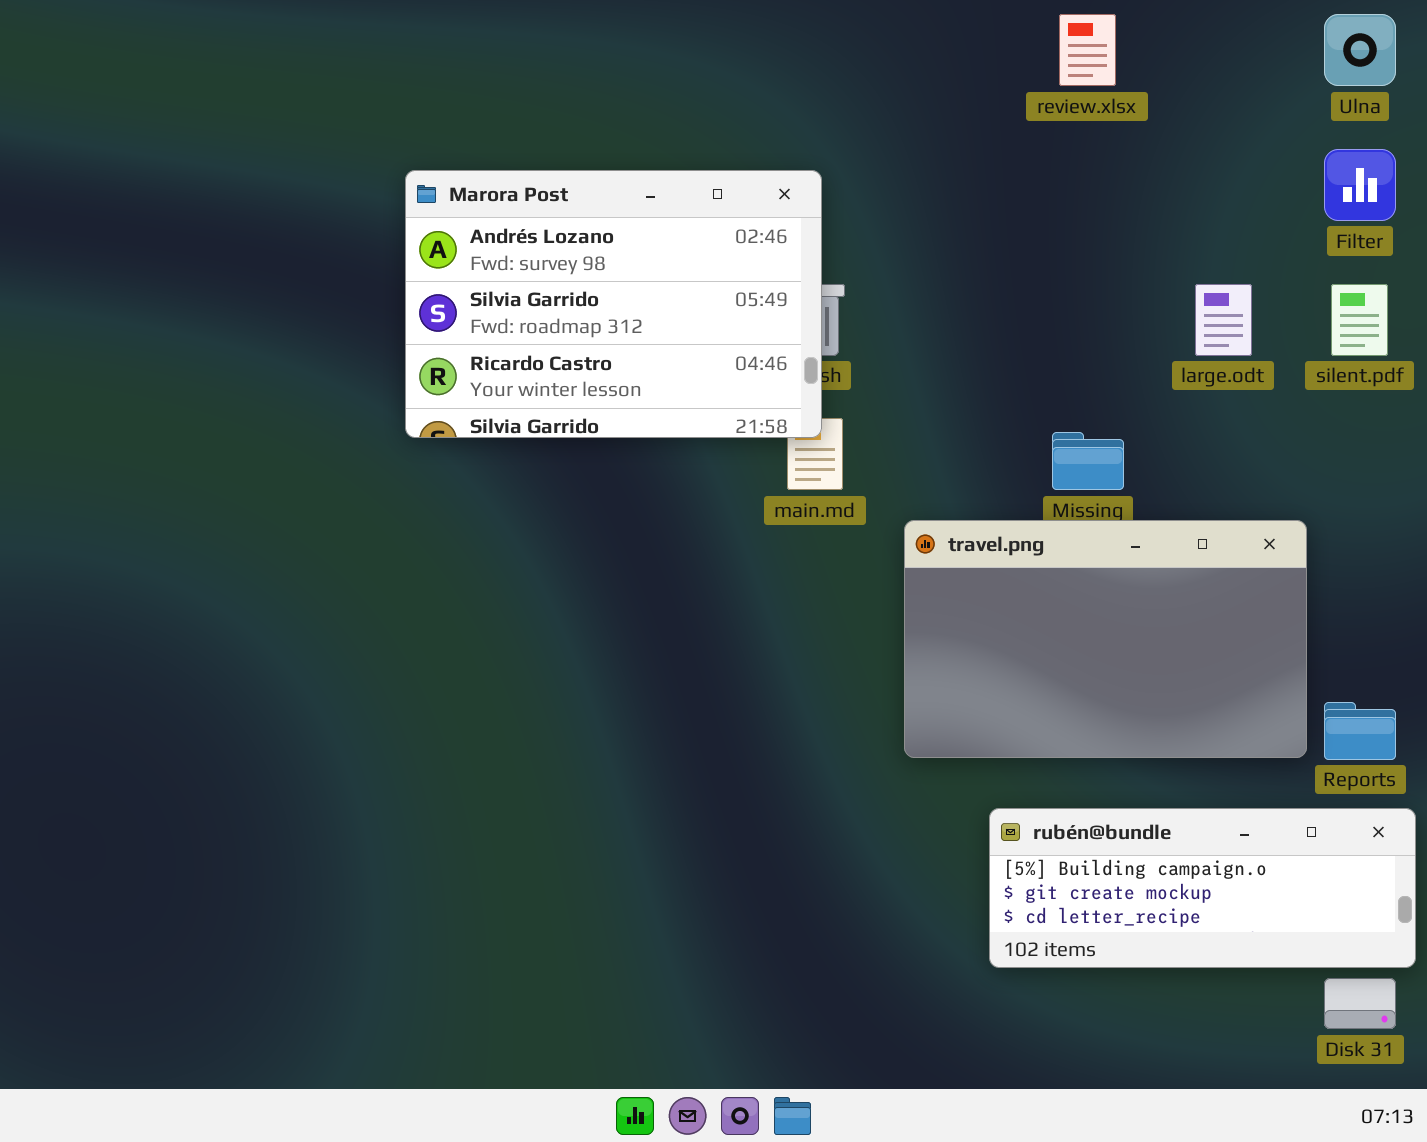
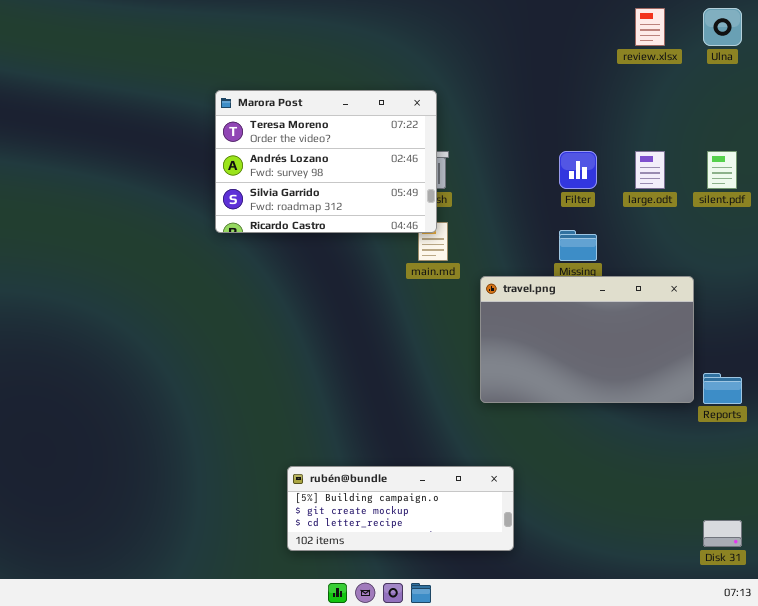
review.xlsx: [1059,14,1116,86] -> [635,8,665,46], moved
Filter: [1324,149,1396,221] -> [559,151,597,189], moved
Marora Post: [405,170,822,438] -> [215,90,437,233], scrolled up 1 row
rubén@bundle: [989,808,1416,968] -> [287,466,514,551], moved

